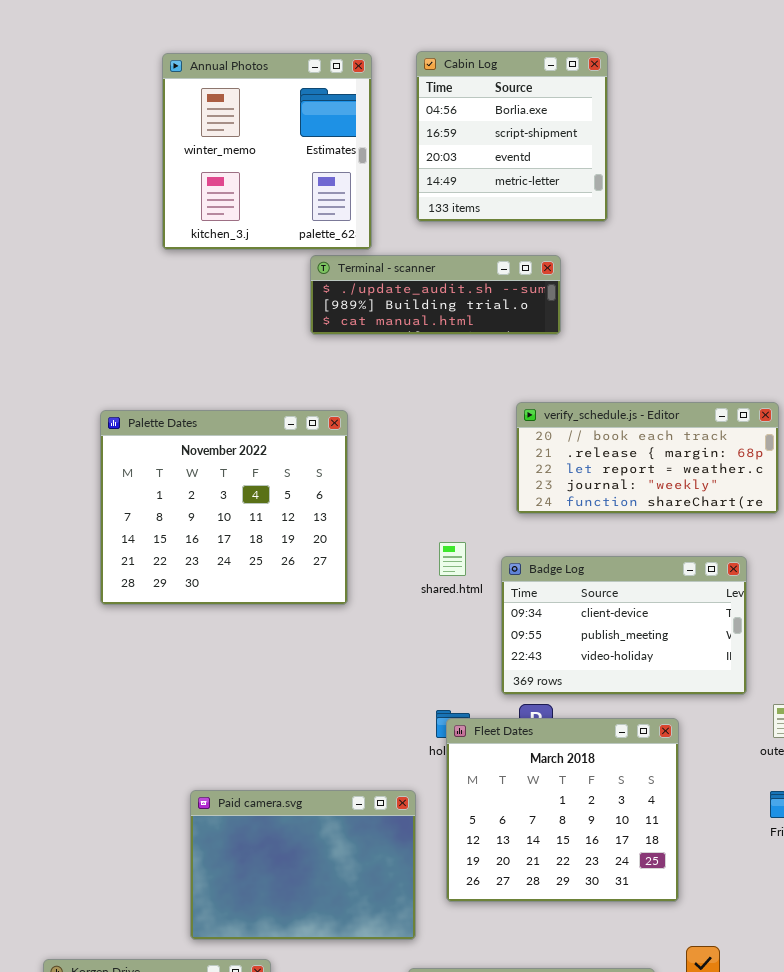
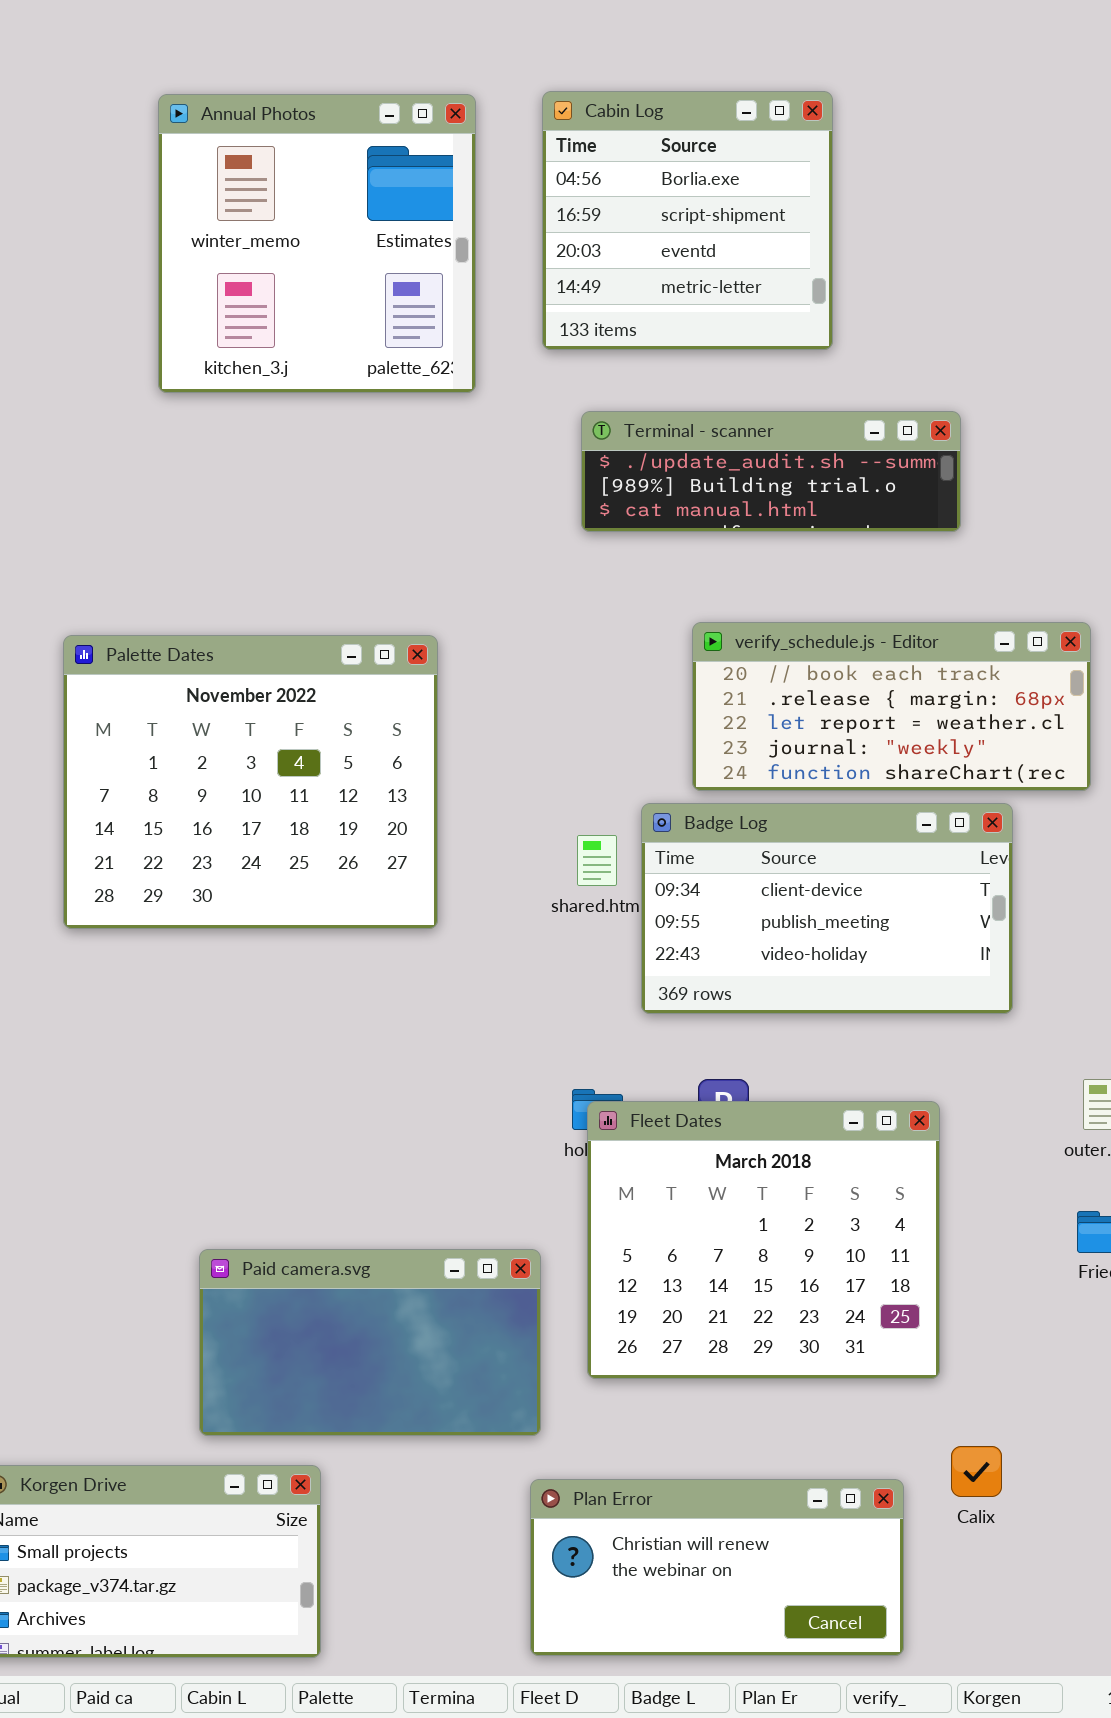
Terminal - scanner: [310,255,561,335] -> [581,411,961,532], moved
Badge Log: [501,556,747,695] -> [641,803,1013,1014], moved
Paid camera.svg: [190,790,416,940] -> [199,1249,541,1436], resized

